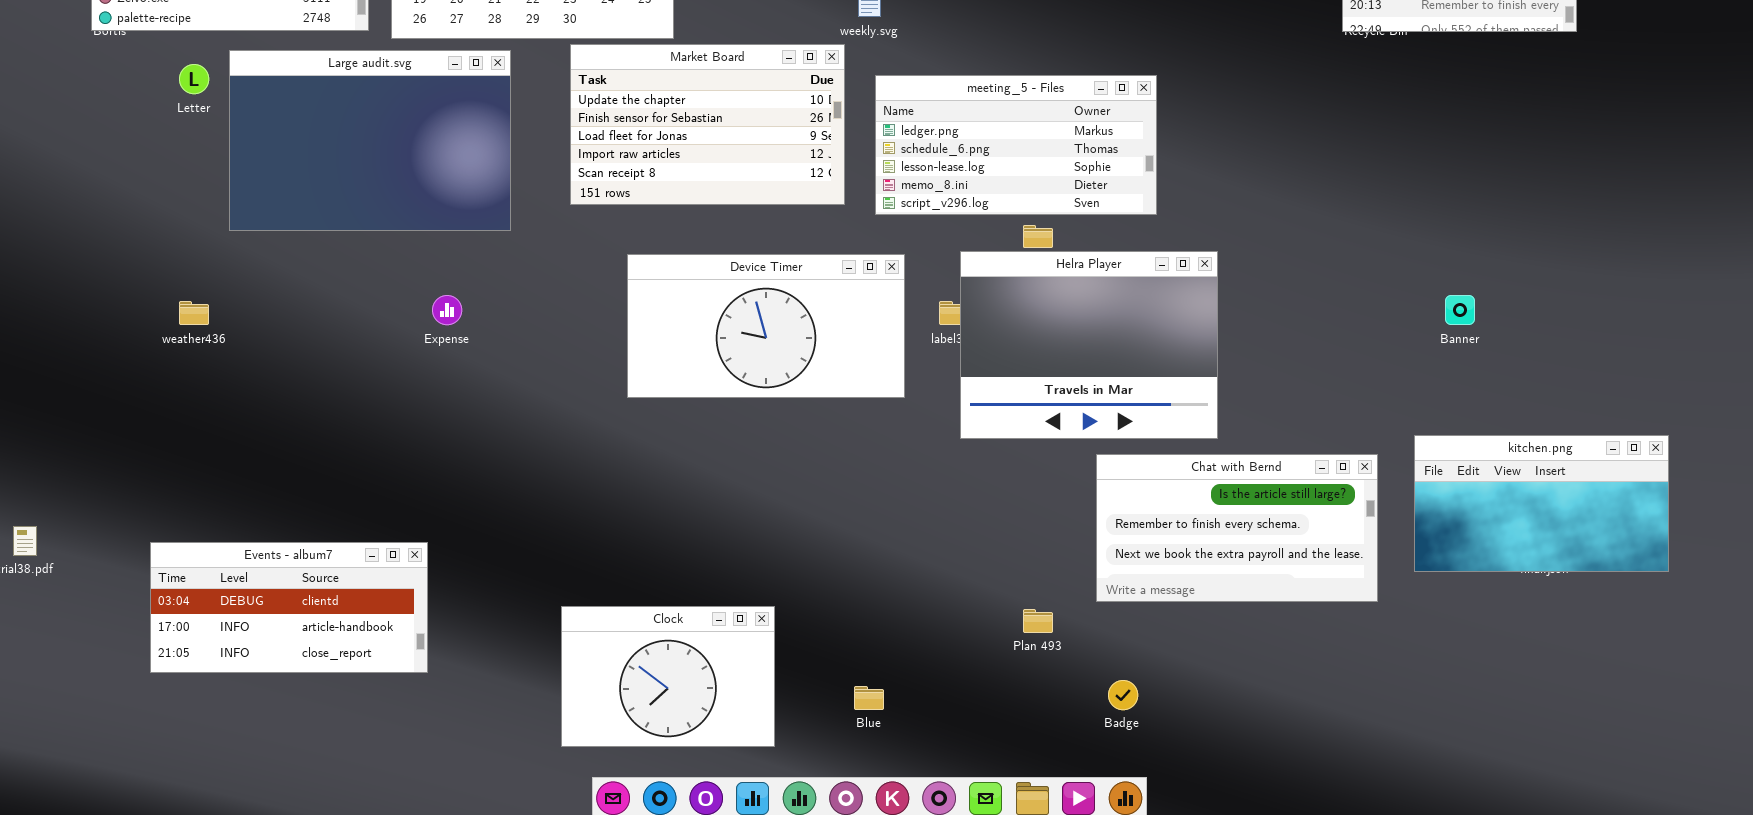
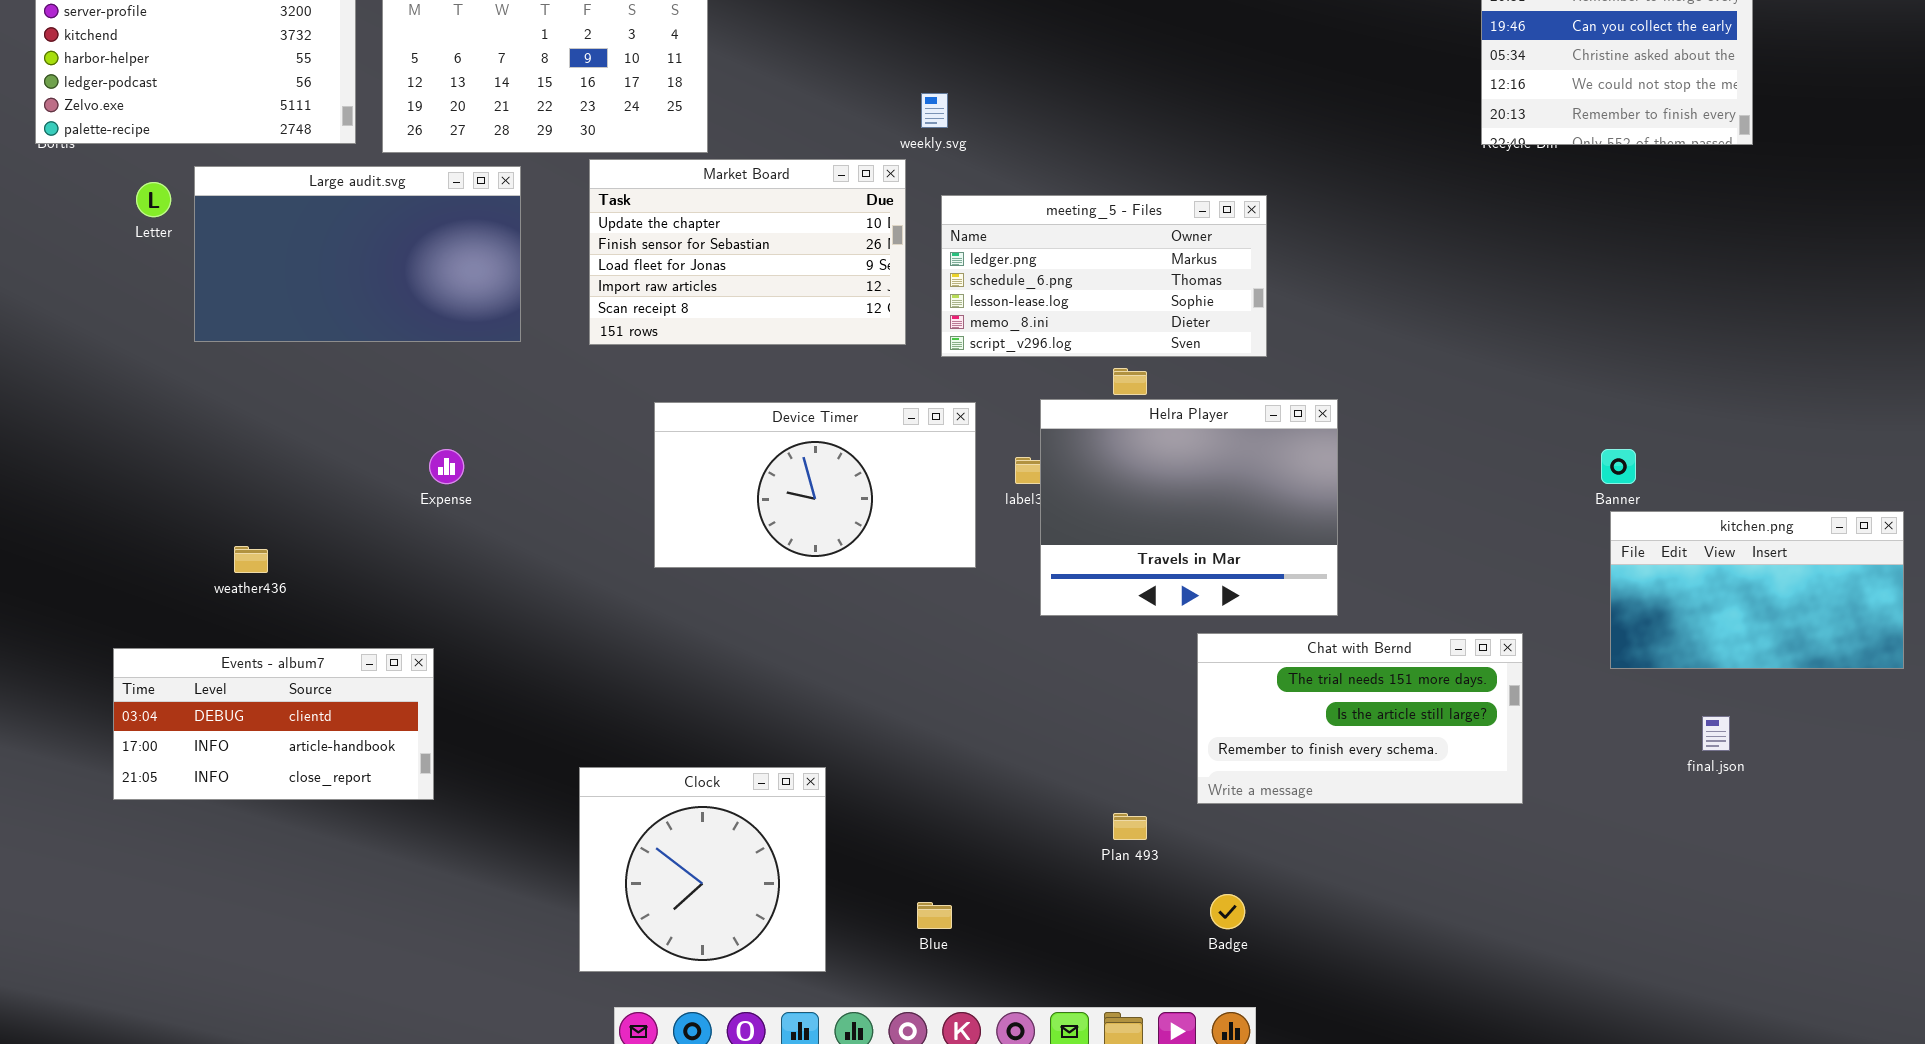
Large audit.svg: [229,50,511,231] -> [194,166,521,342], resized
weather436: [179,301,209,325] -> [234,546,268,573], moved
kitchen.png: [1414,435,1669,572] -> [1610,511,1904,669], moved
Chat with Bernd: [1096,454,1378,602] -> [1197,633,1523,804], scrolled up 1 row
Events - album7: [150,542,428,673] -> [113,648,434,800], moved
Clock: [561,606,775,747] -> [579,767,826,972], resized

